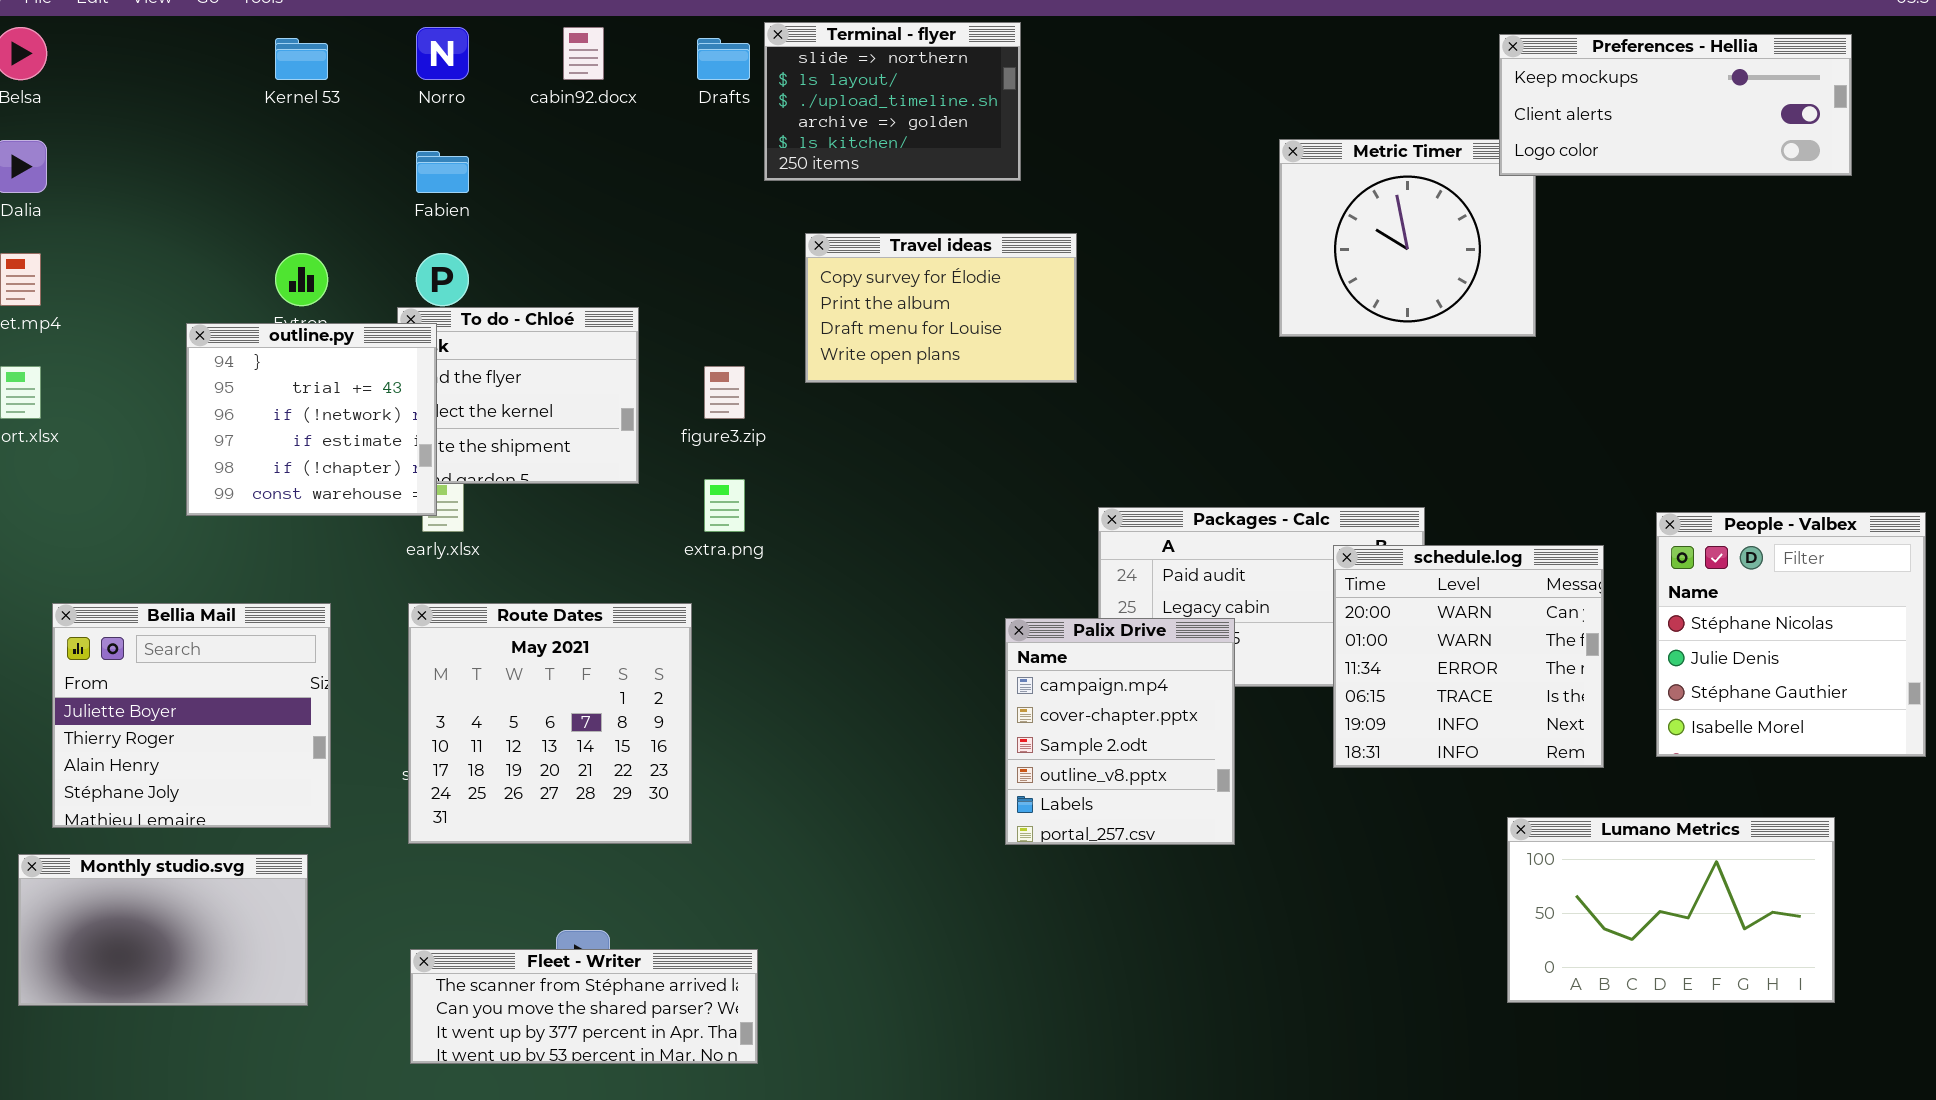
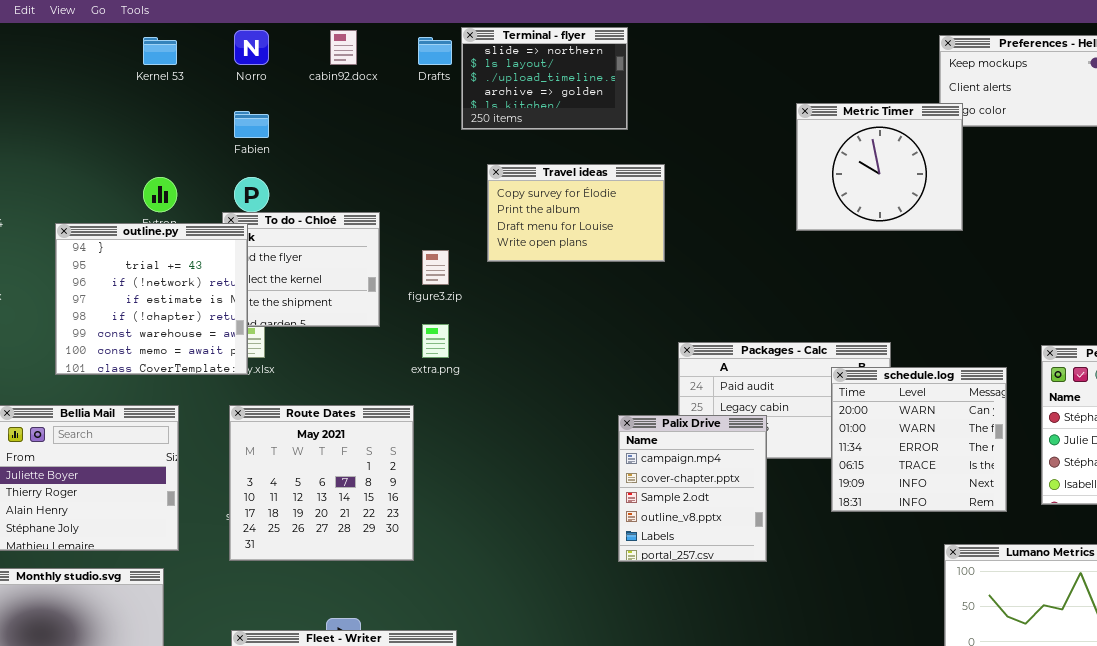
Metric Timer: [1279,139,1536,337] -> [796,103,963,231], raised
outline.py: [186,323,437,516] -> [55,223,248,375], resized

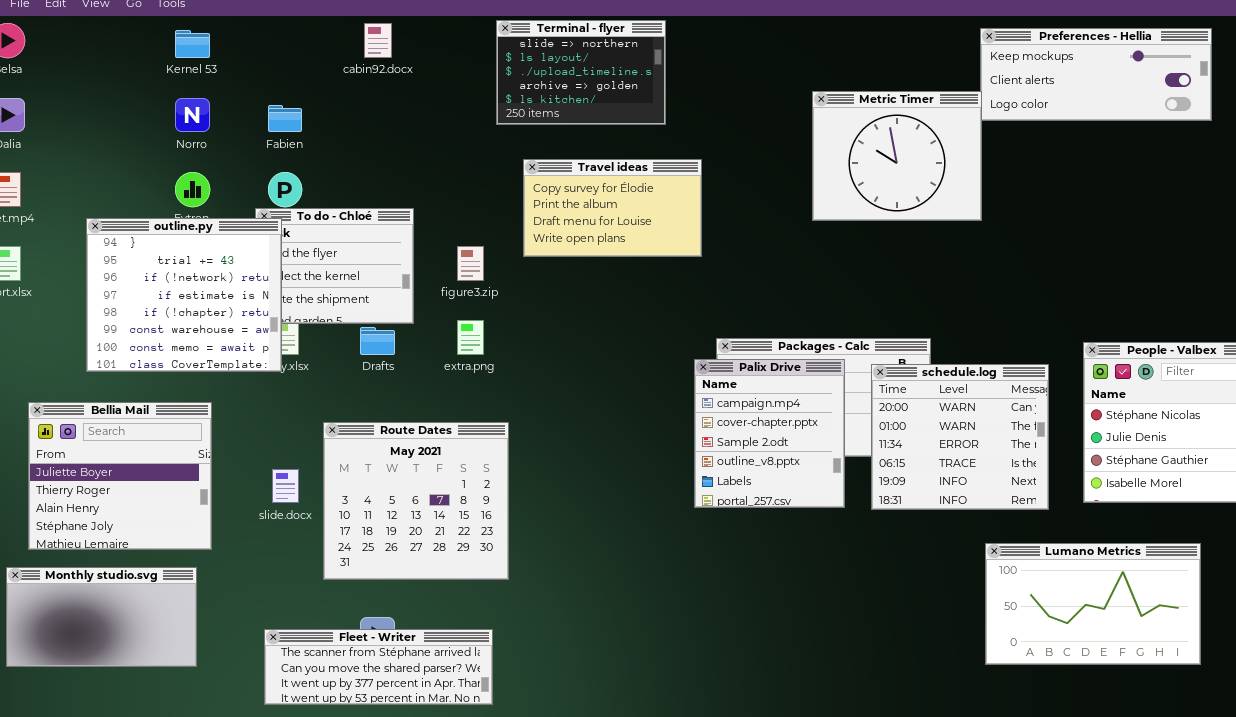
Norro: [234,30,269,65] -> [175,98,210,132], moved
Drafts: [418,37,452,65] -> [360,327,395,355], moved
Metric Timer: [796,103,963,231] -> [812,91,982,221], moved
Route Dates: [229,405,414,561] -> [323,422,509,580], moved
Palix Drive: [618,415,767,562] -> [694,359,845,508], moved

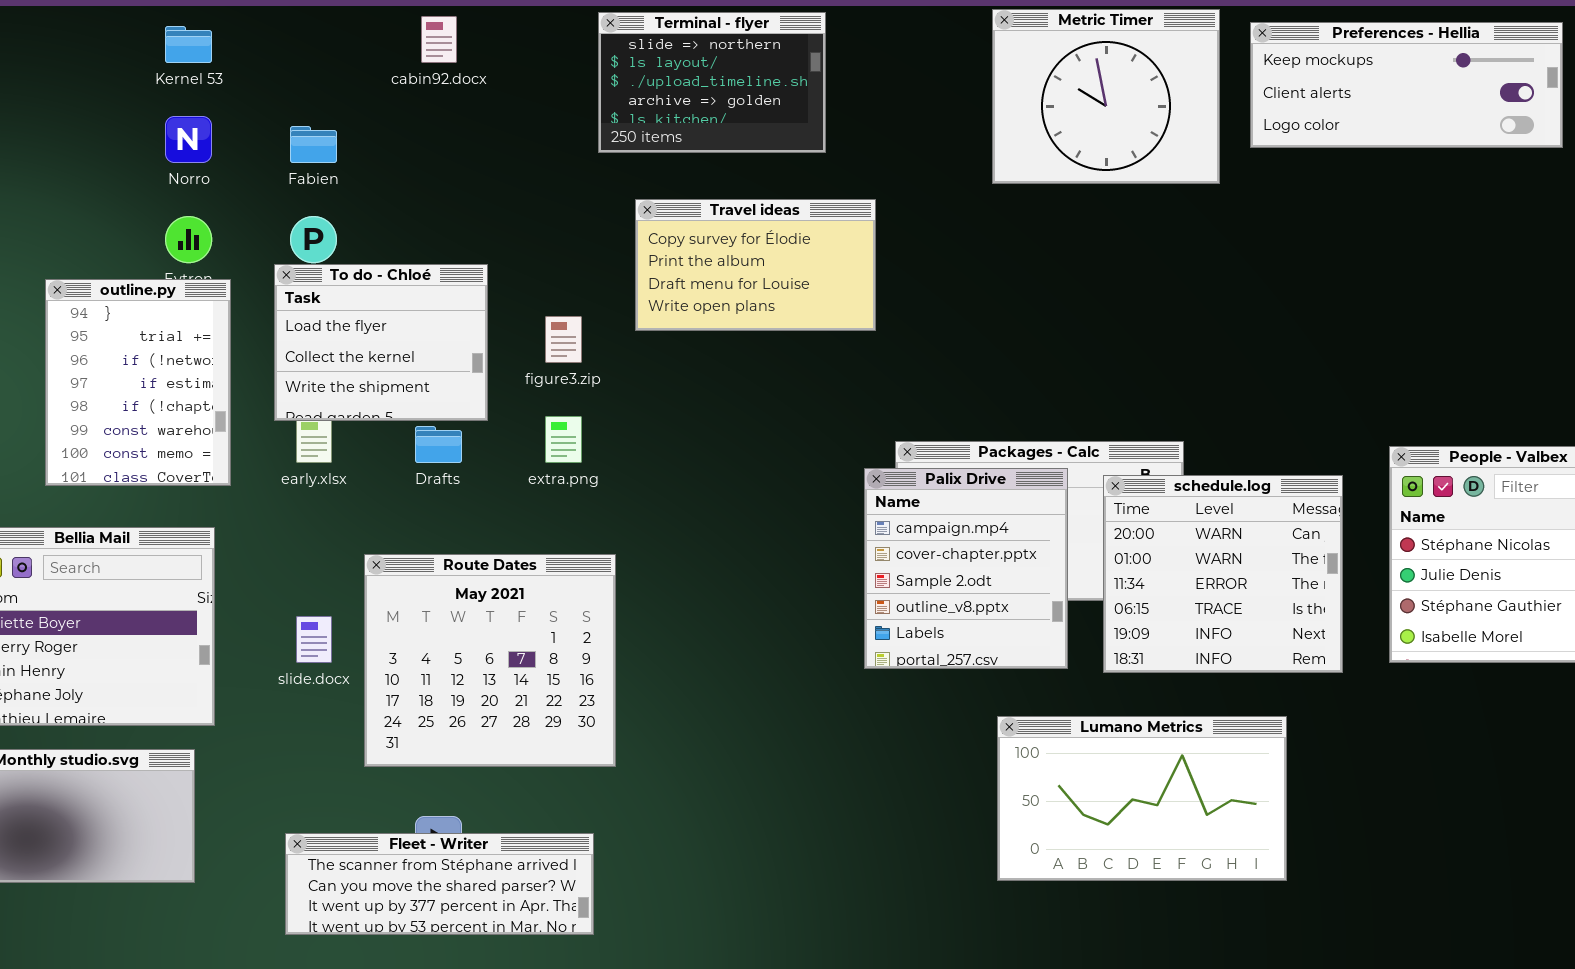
Metric Timer: [812,91,982,221] -> [992,9,1220,184], moved
outline.py: [86,218,282,372] -> [45,279,231,486], resized
Lumano Metrics: [985,543,1201,665] -> [997,716,1287,881], moved

